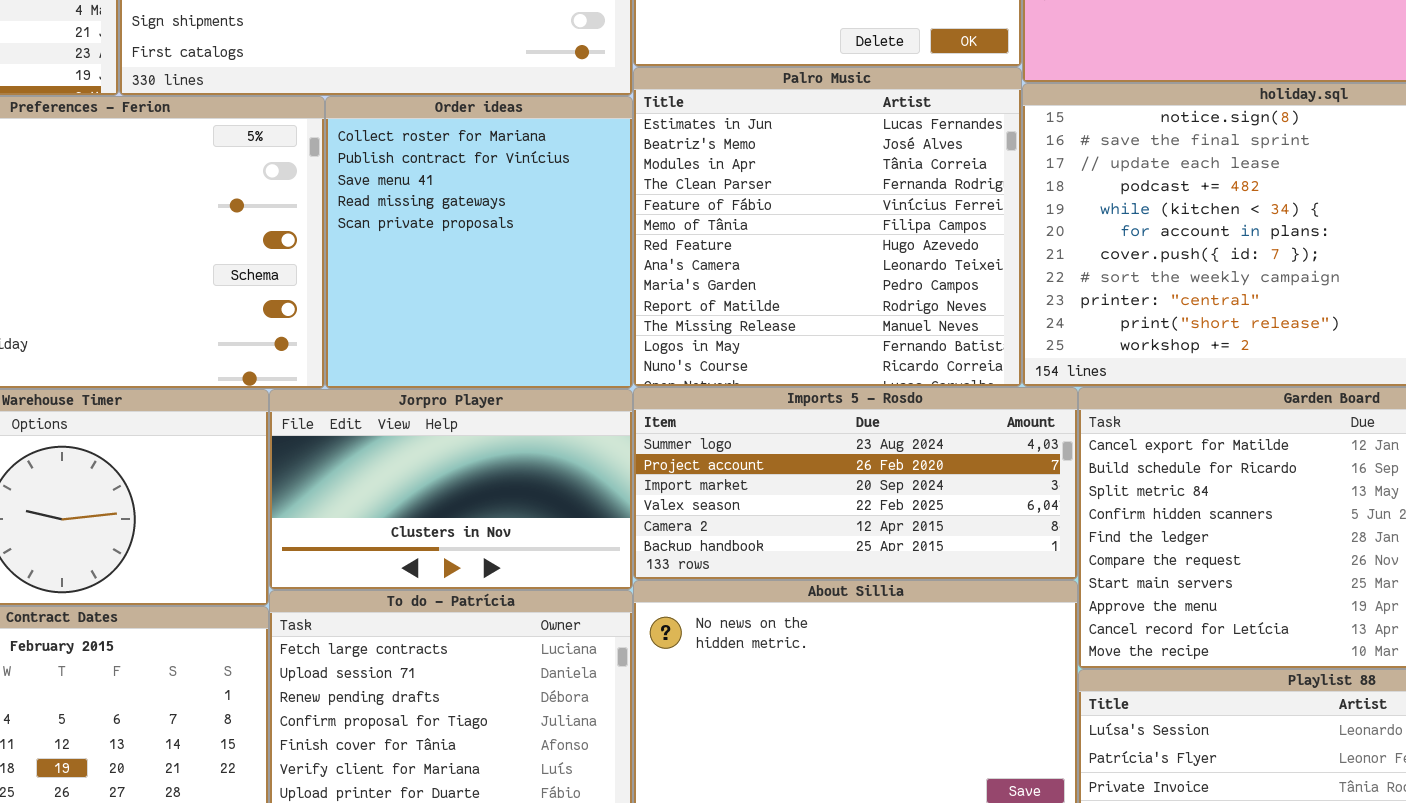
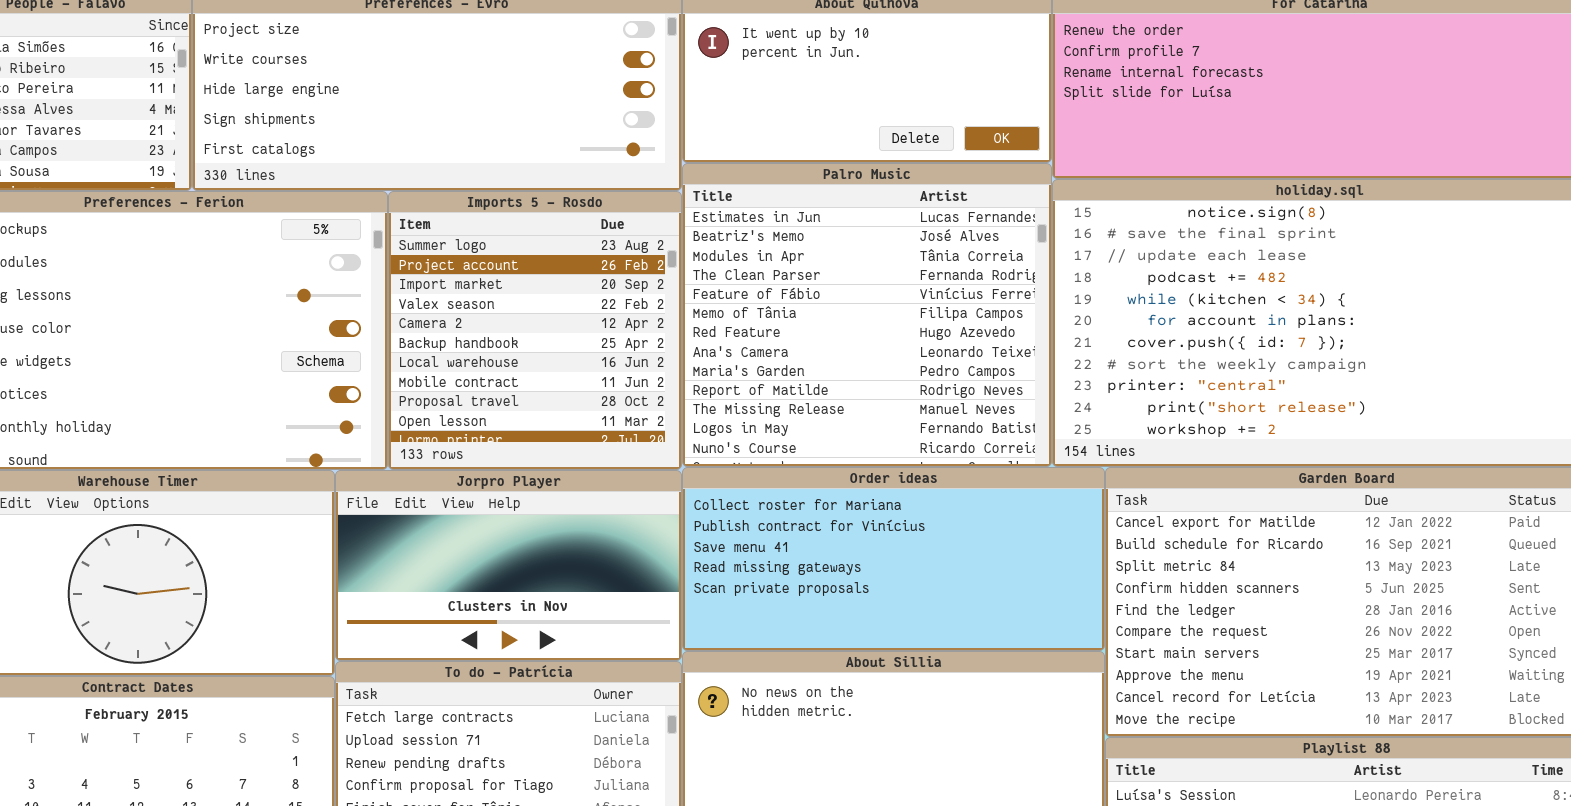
Order ideas: [325,96,633,389] -> [682,467,1105,651], moved, resized
Imports 5 - Rosdo: [633,387,1078,580] -> [388,191,682,470], moved, resized

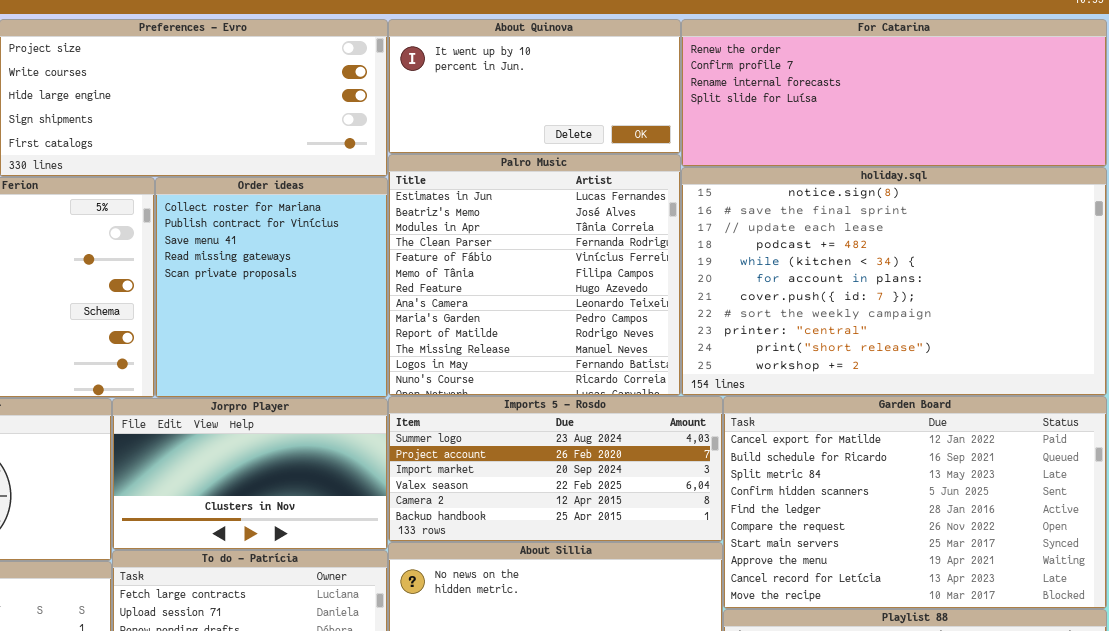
Imports 5 - Rosdo: [388,191,682,470] -> [388,396,723,542], moved, resized
Order ideas: [682,467,1105,651] -> [155,177,388,398], moved, resized

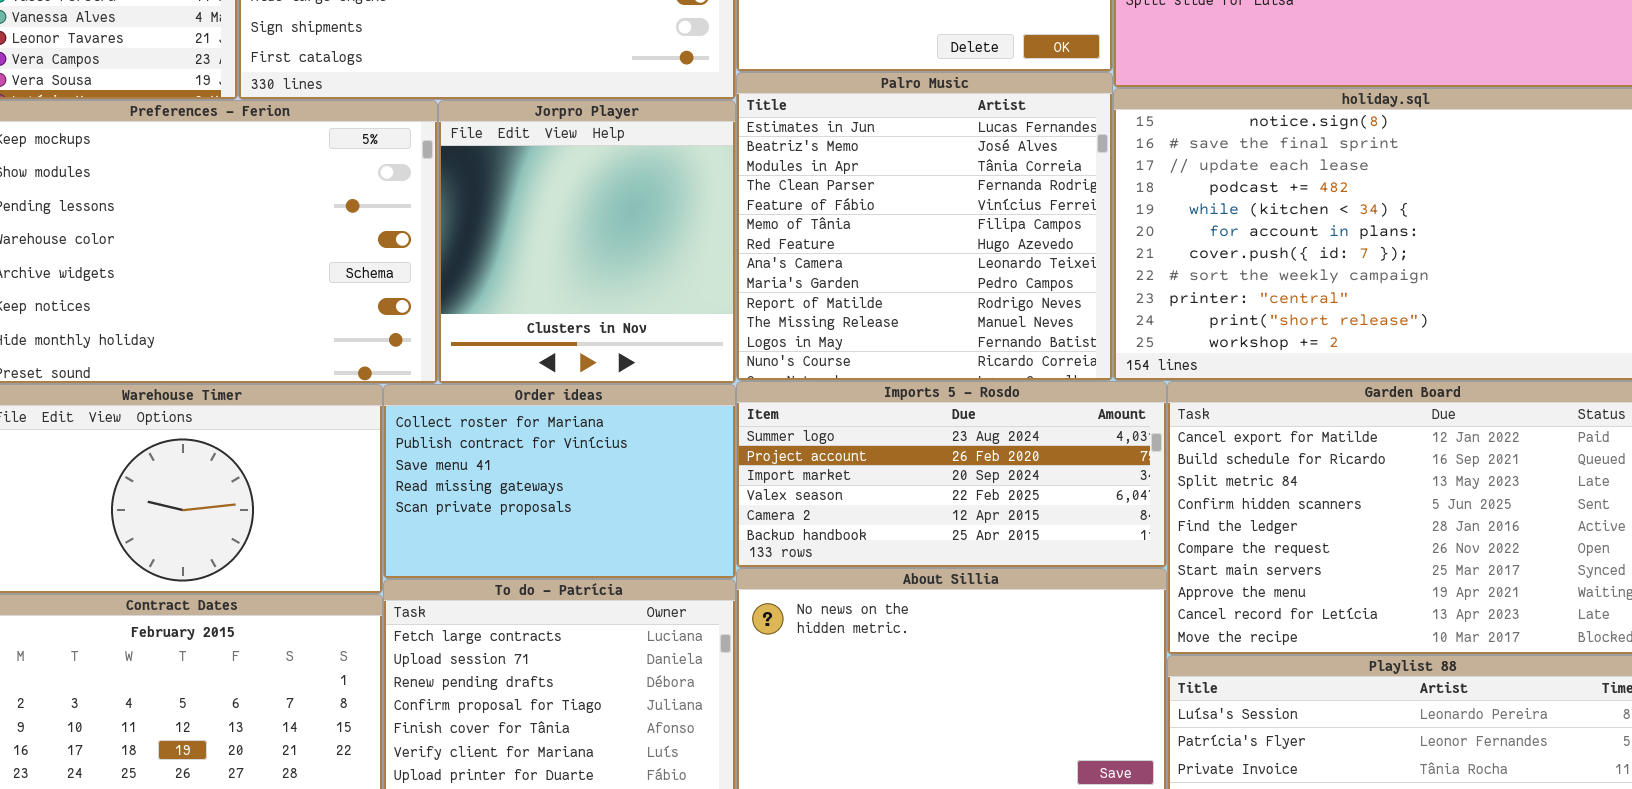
Order ideas: [155,177,388,398] -> [383,384,736,579], moved, resized
Jorpro Player: [112,398,388,550] -> [438,100,736,384], moved, resized

